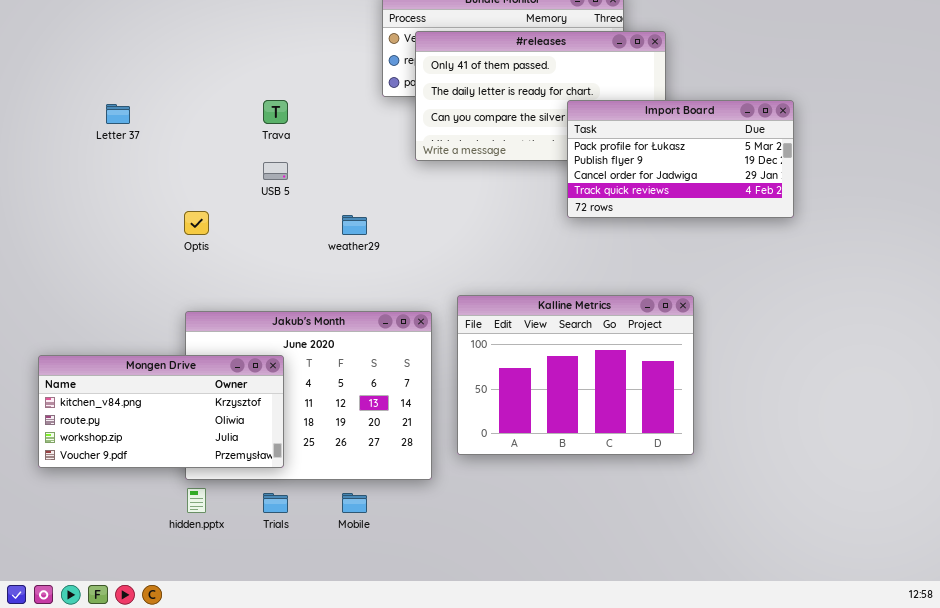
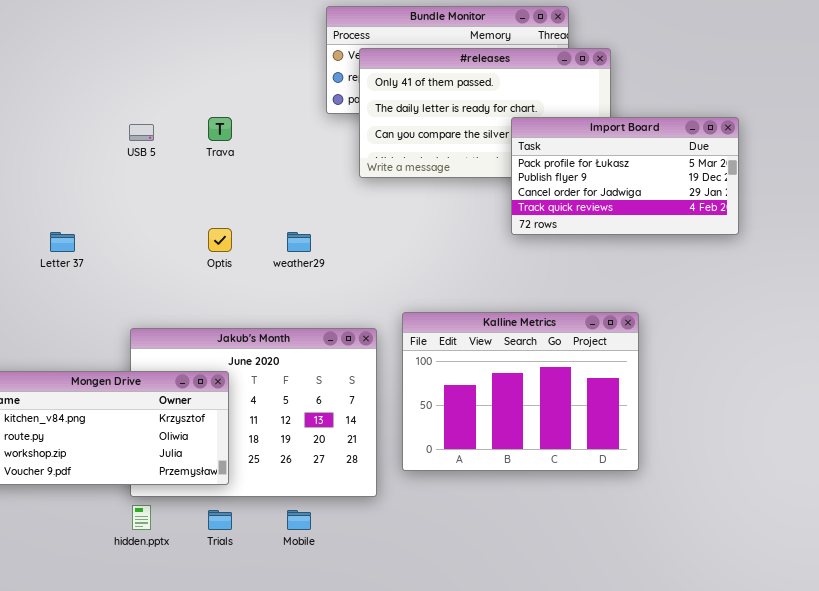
Letter 37: [106,104,130,124] -> [50,232,75,252], moved
USB 5: [263,162,288,180] -> [129,124,154,141], moved
Optis: [184,211,209,235] -> [208,228,232,252], moved

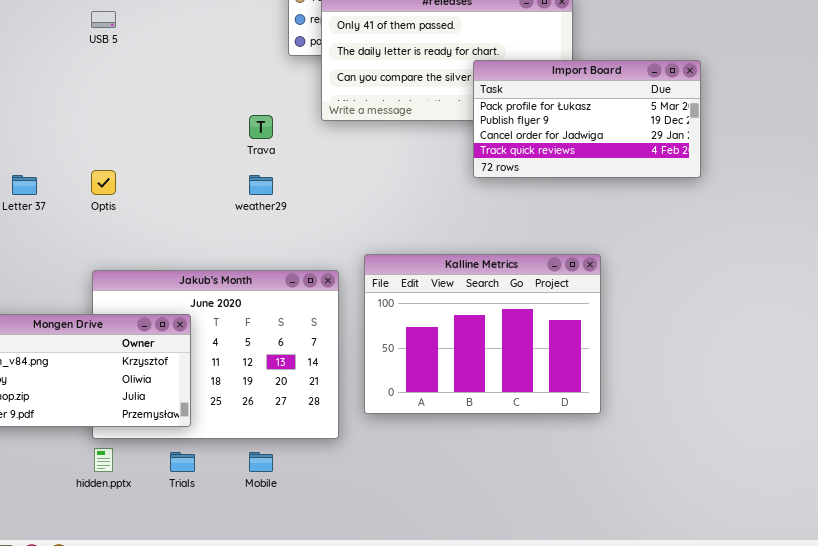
Trava: [208,117,232,141] -> [249,115,273,139], moved
USB 5: [129,124,154,141] -> [91,11,116,28], moved
Optis: [208,228,232,252] -> [91,170,116,195], moved

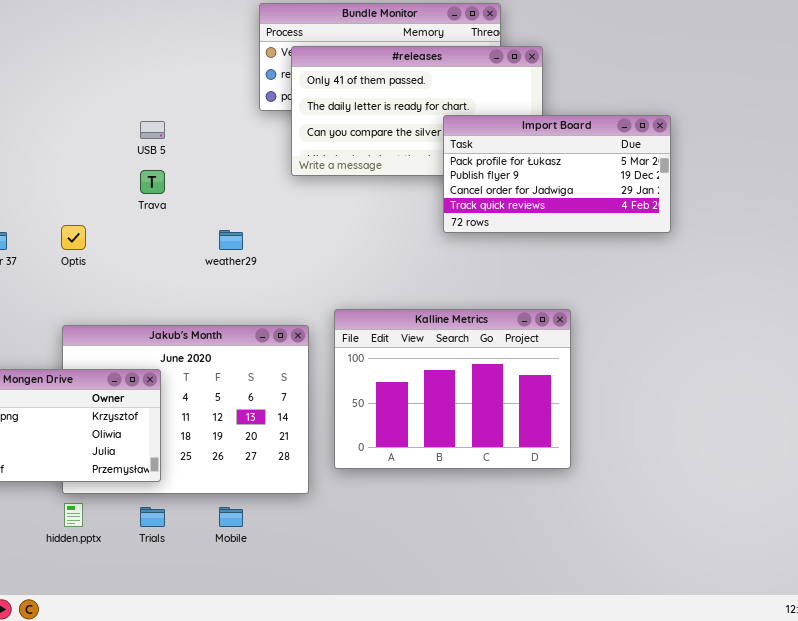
USB 5: [91,11,116,28] -> [140,121,165,139], moved
Trava: [249,115,273,139] -> [140,170,165,194], moved

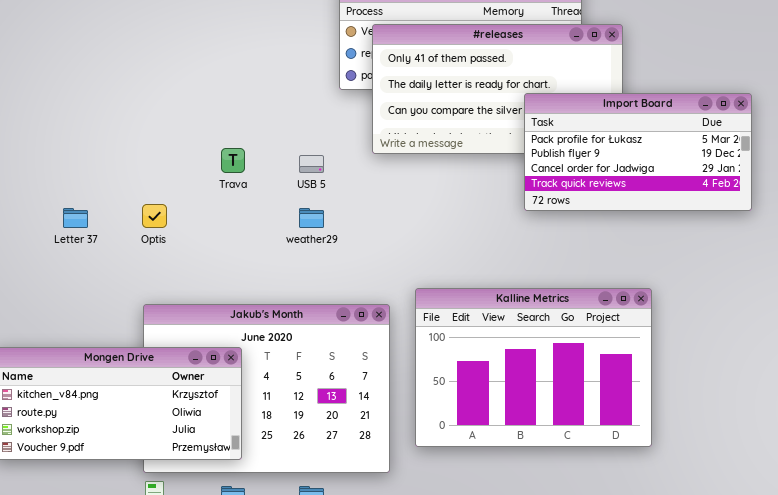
USB 5: [140,121,165,139] -> [299,155,324,173], moved

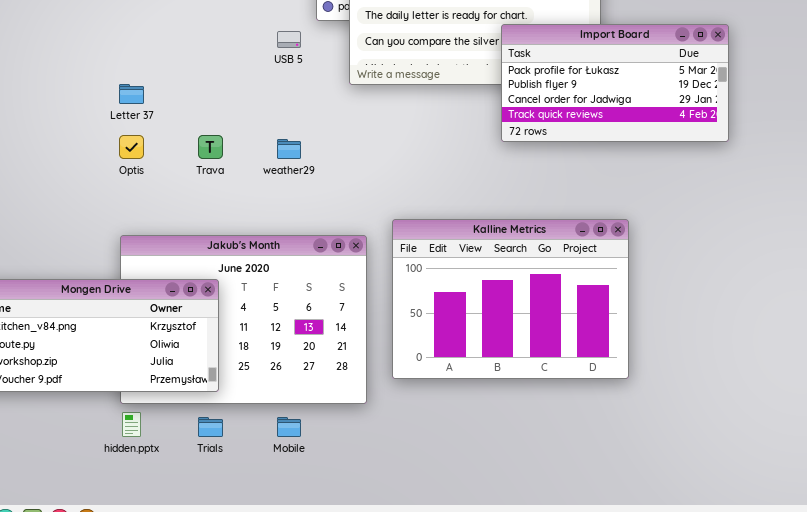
Trava: [221,148,245,173] -> [198,135,223,159], moved
USB 5: [299,155,324,173] -> [277,31,301,48], moved
Letter 37: [63,208,88,228] -> [119,84,144,104], moved

